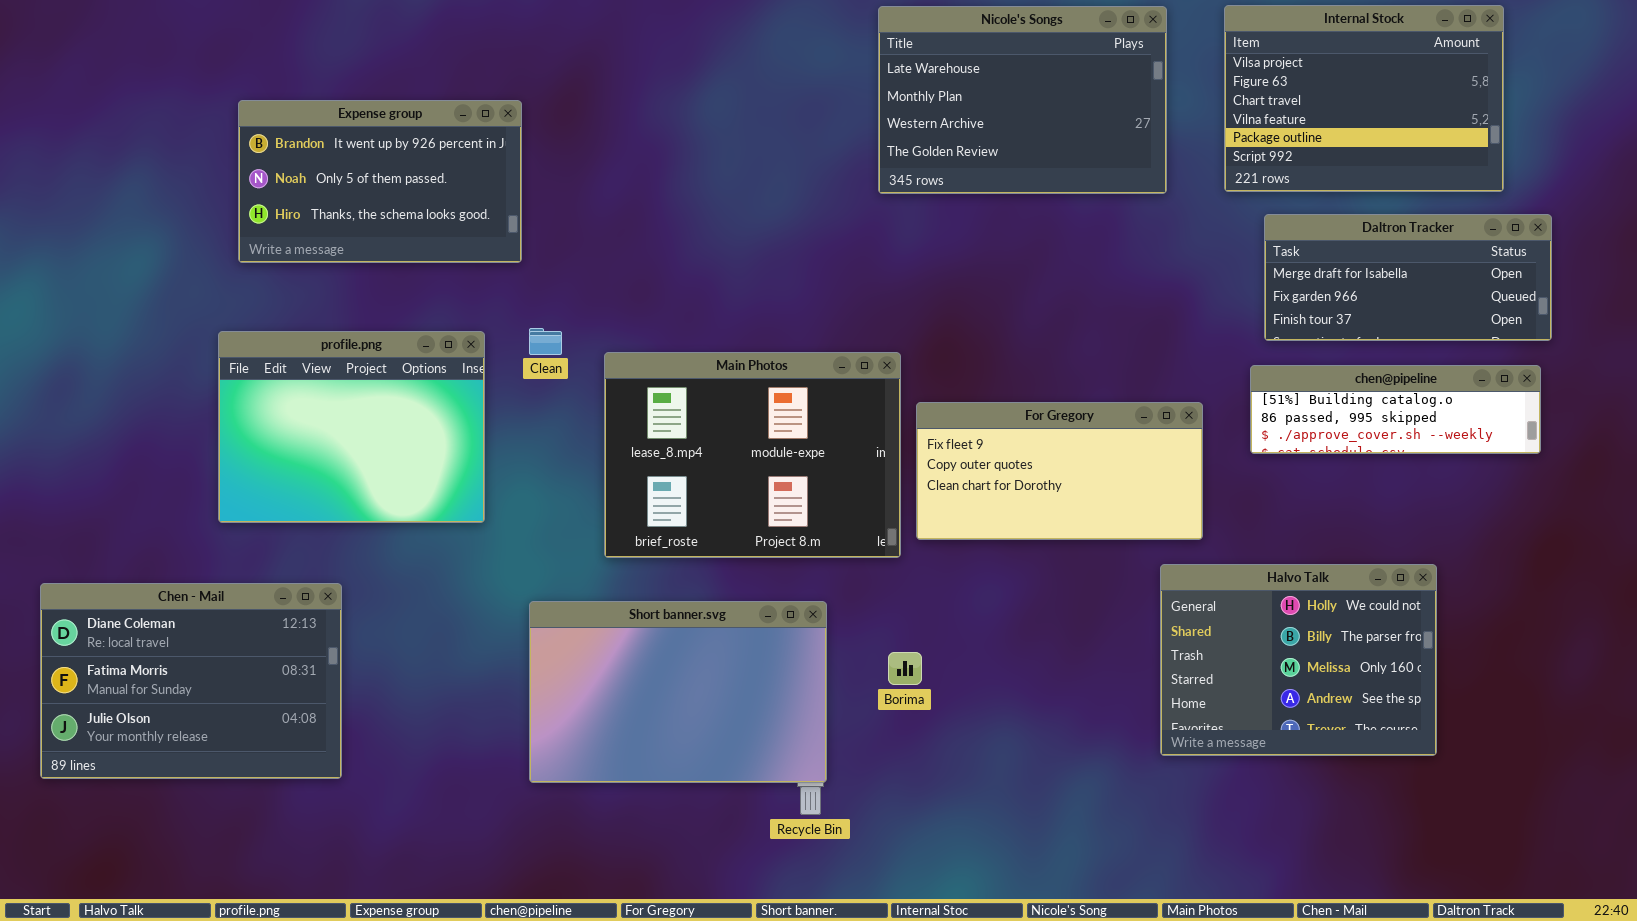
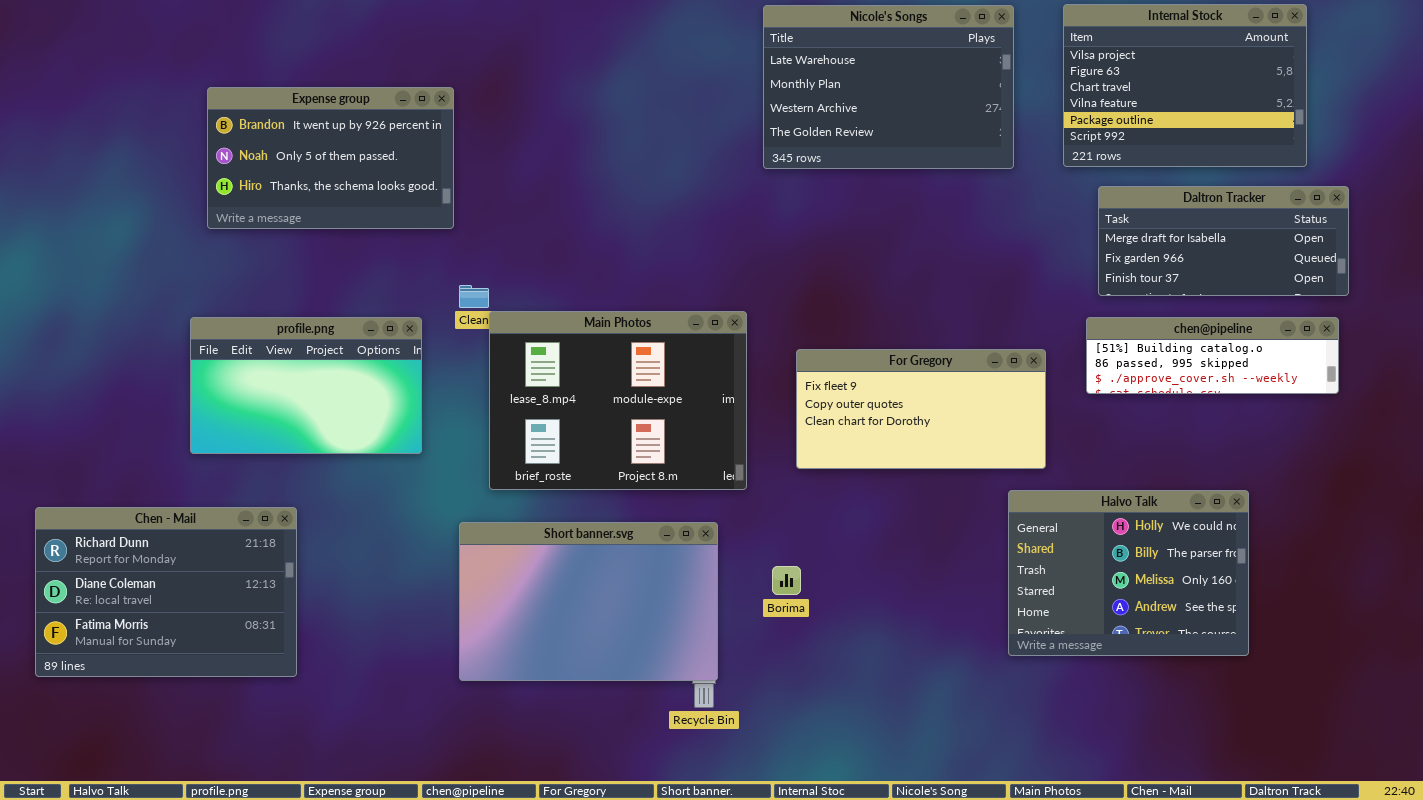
profile.png: [218,331,485,523] -> [190,317,422,454], resized
Main Photos: [604,352,901,558] -> [489,311,747,490], moved
Chen - Mail: [40,583,342,779] -> [35,507,297,677], scrolled up 1 row

